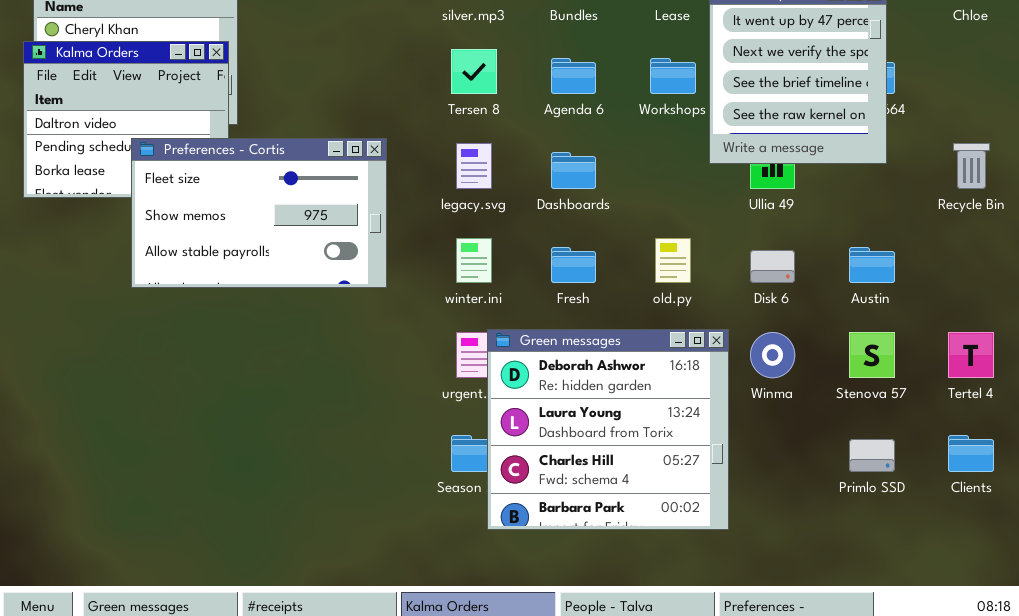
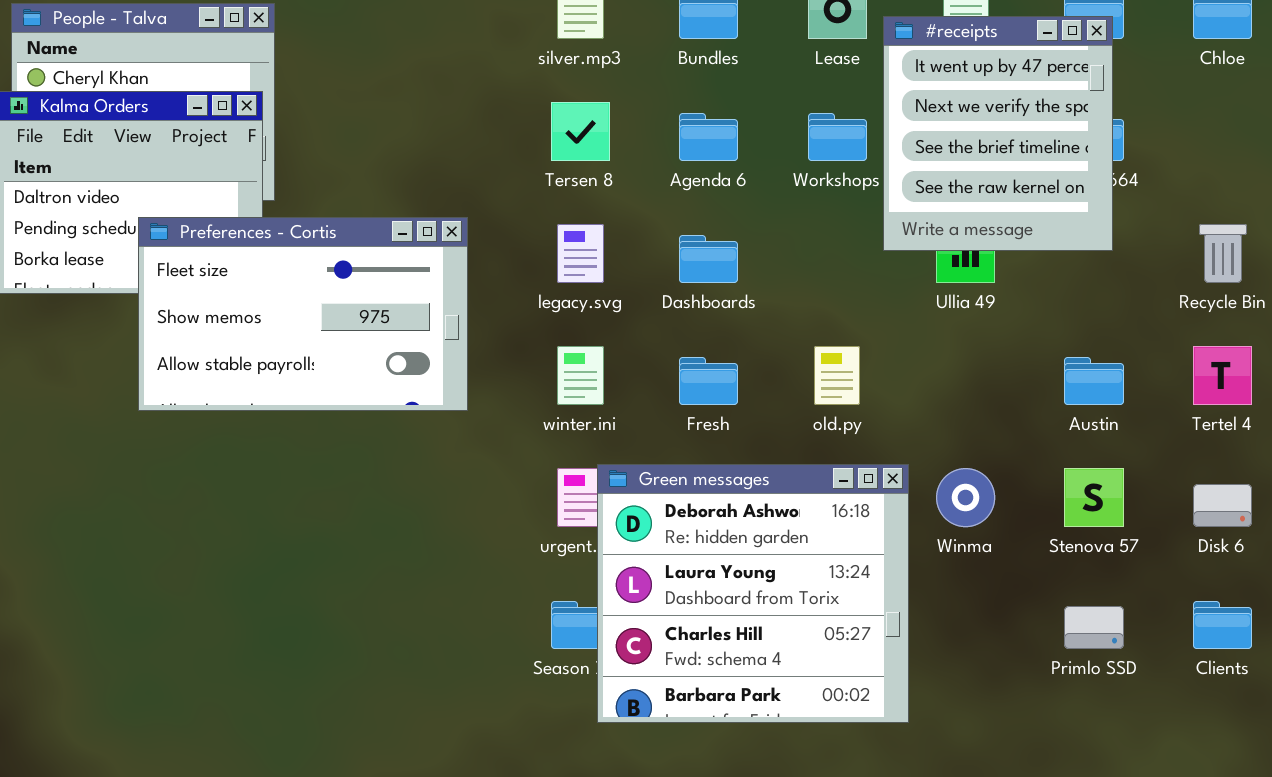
Disk 6: [750,250,795,283] -> [1193,484,1252,527], moved
Tertel 4: [948,332,994,378] -> [1193,346,1252,405], moved

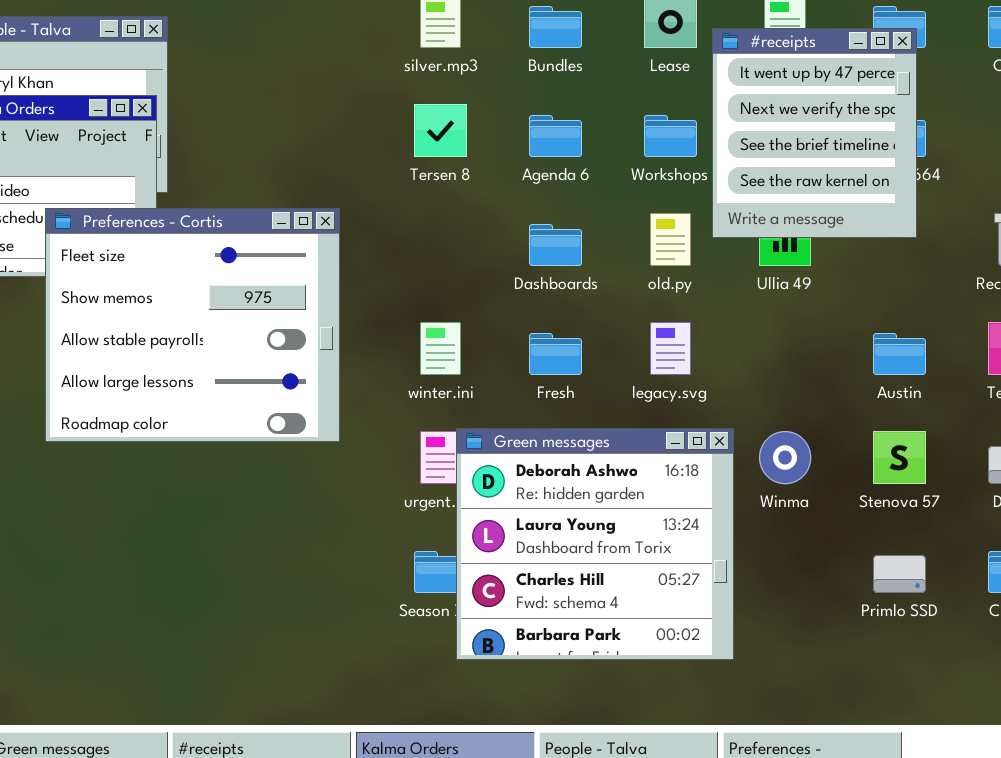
Preferences - Cortis: [138,217,468,411] -> [45,208,340,442], resized
legacy.svg: [557,224,604,283] -> [650,322,691,375], moved
old.py: [814,346,860,405] -> [650,213,691,266], moved

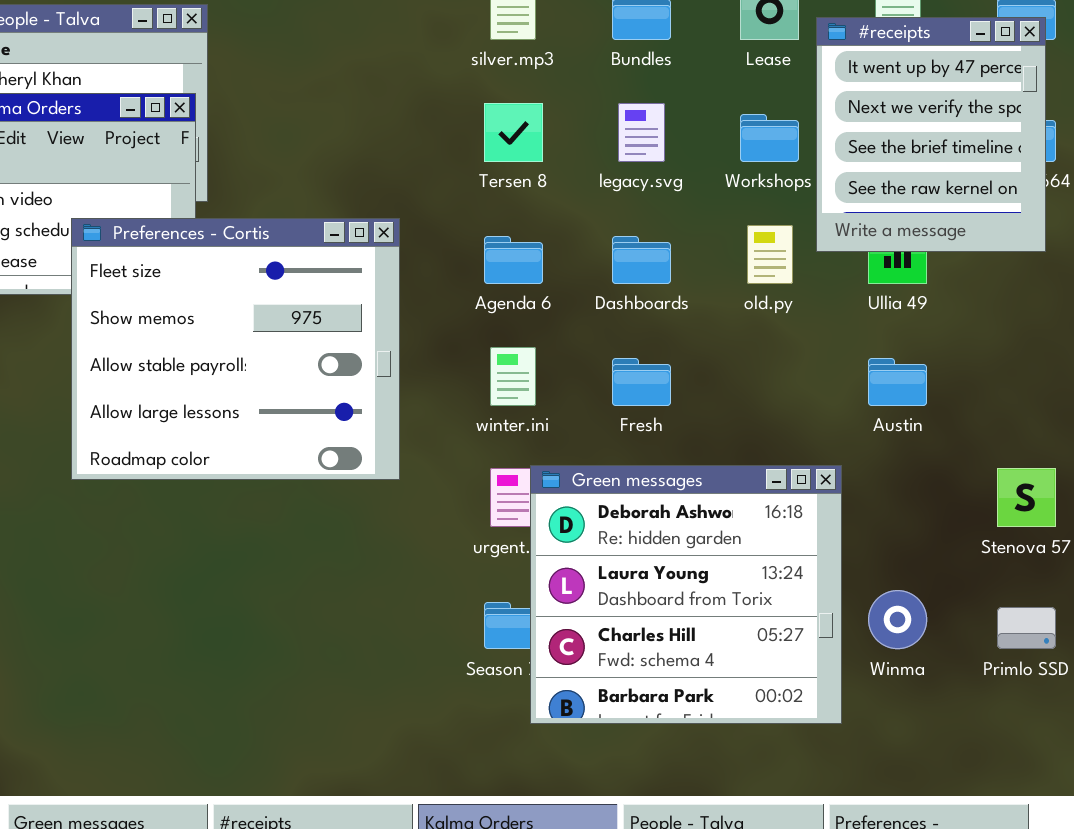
Agenda 6: [529,115,582,157] -> [484,236,543,284], moved
legacy.svg: [650,322,691,375] -> [618,103,665,162], moved
Austin: [873,333,926,375] -> [868,358,927,406], moved
Winma: [759,431,811,484] -> [868,590,927,649], moved

